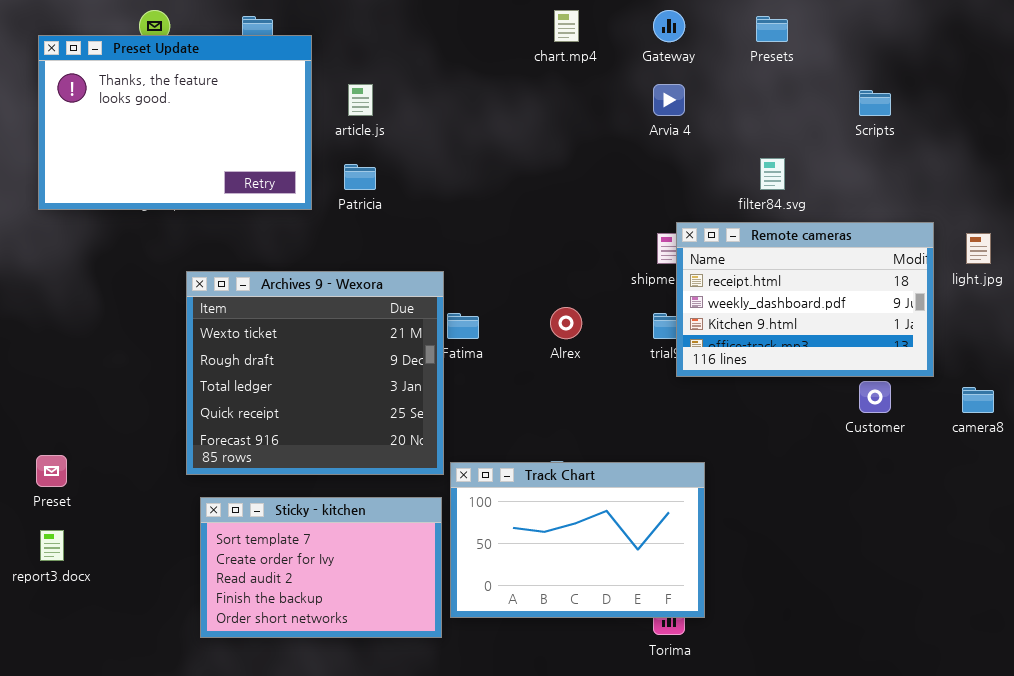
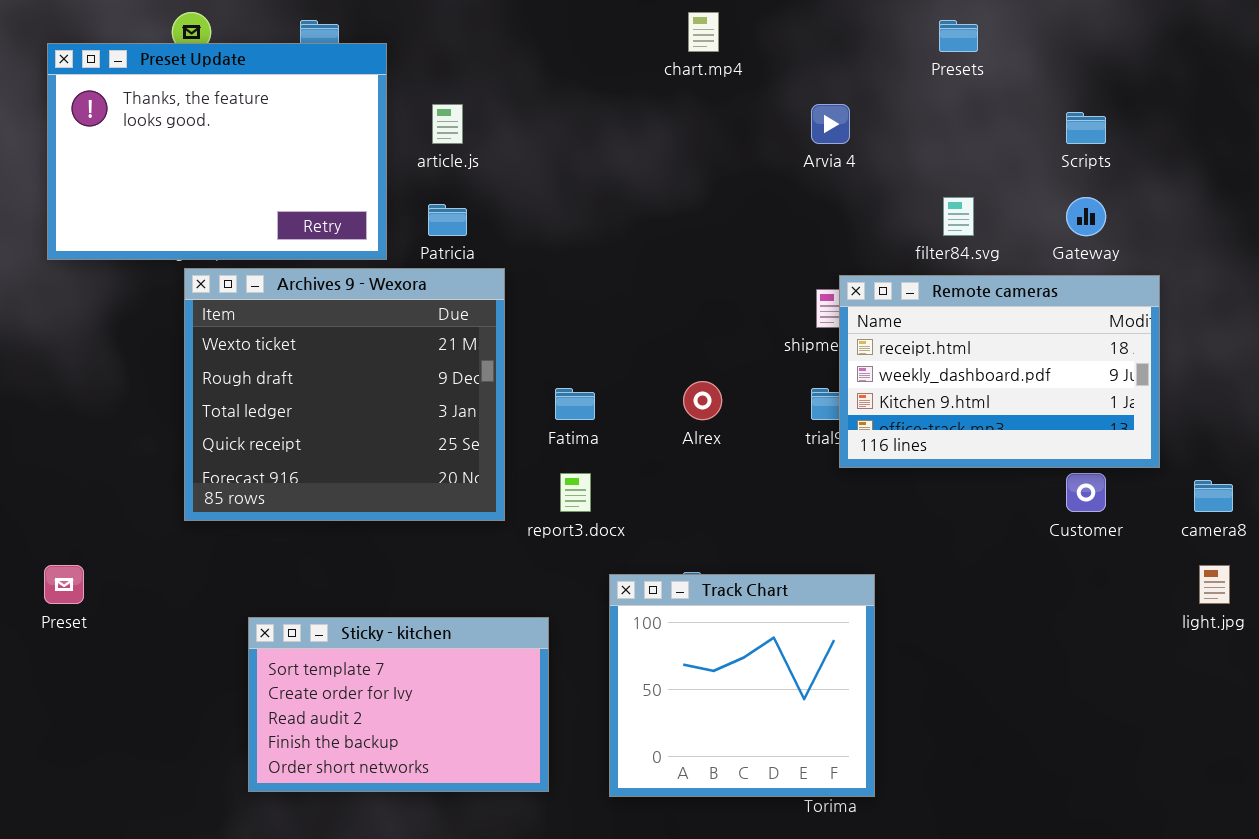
Gateway: [653,10,685,42] -> [1066,197,1106,236], moved
light.jpg: [966,233,991,264] -> [1199,565,1230,604], moved
Archives 9 - Wexora: [186,271,444,475] -> [184,268,505,521], moved
Track Chart: [450,462,705,618] -> [609,574,875,797], resized
report3.docx: [40,530,64,561] -> [560,473,591,512], moved

